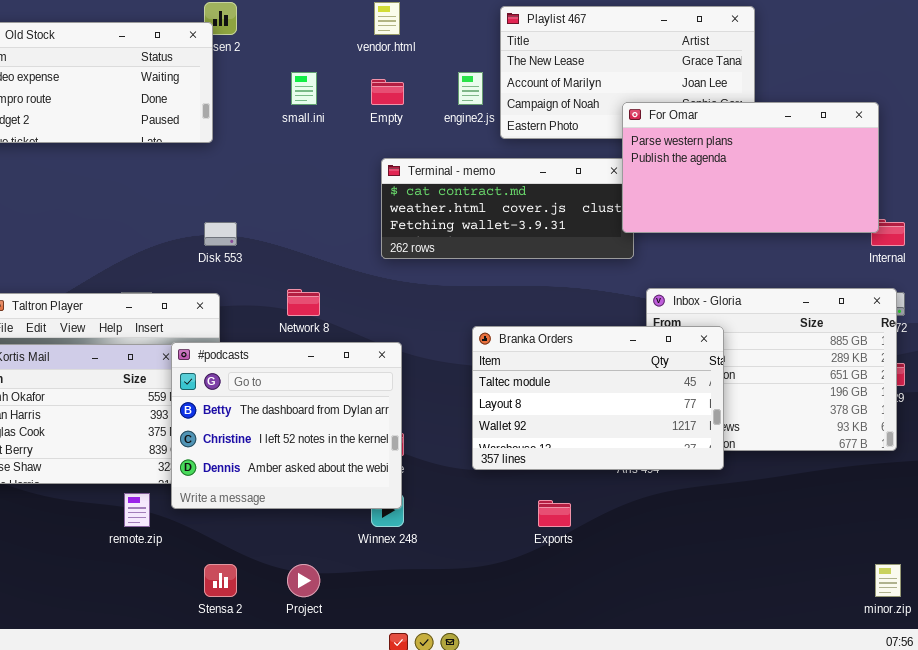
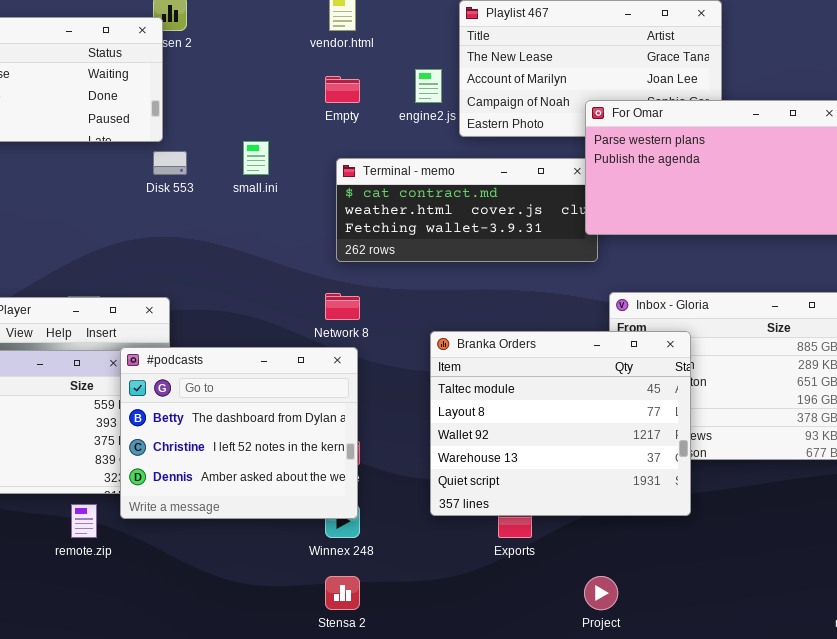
small.ini: [291,72,317,105] -> [243,141,269,175], moved
Disk 553: [204,222,237,246] -> [153,151,187,175], moved
Network 8: [287,289,320,316] -> [325,293,360,320], moved
Branka Orders: [472,326,724,470] -> [430,331,691,516], resized
Stensa 2: [204,564,237,597] -> [325,576,360,610], moved
Project: [287,564,320,597] -> [584,576,618,610], moved

